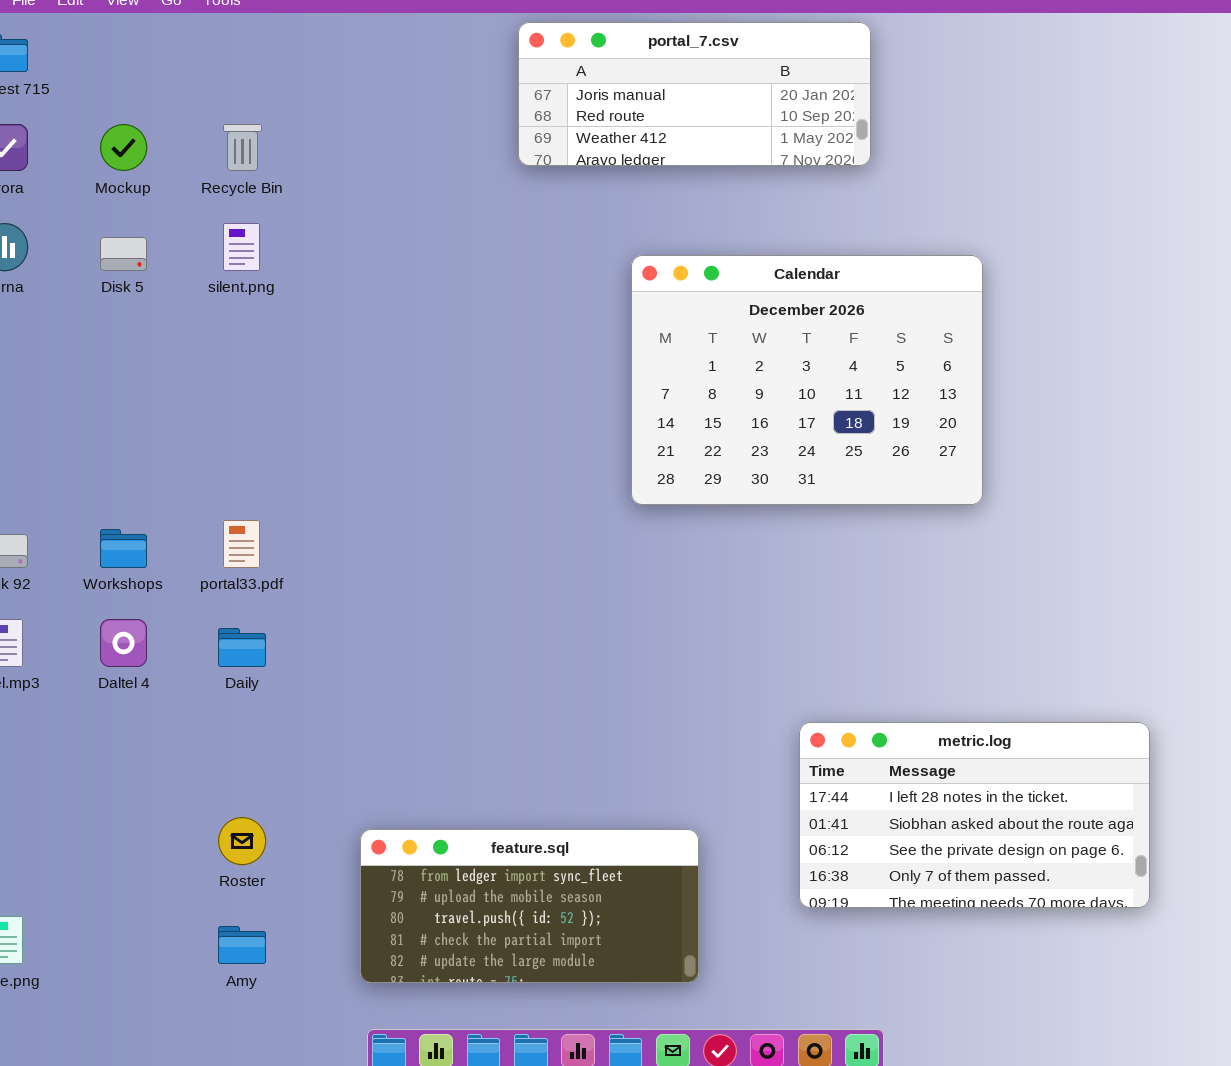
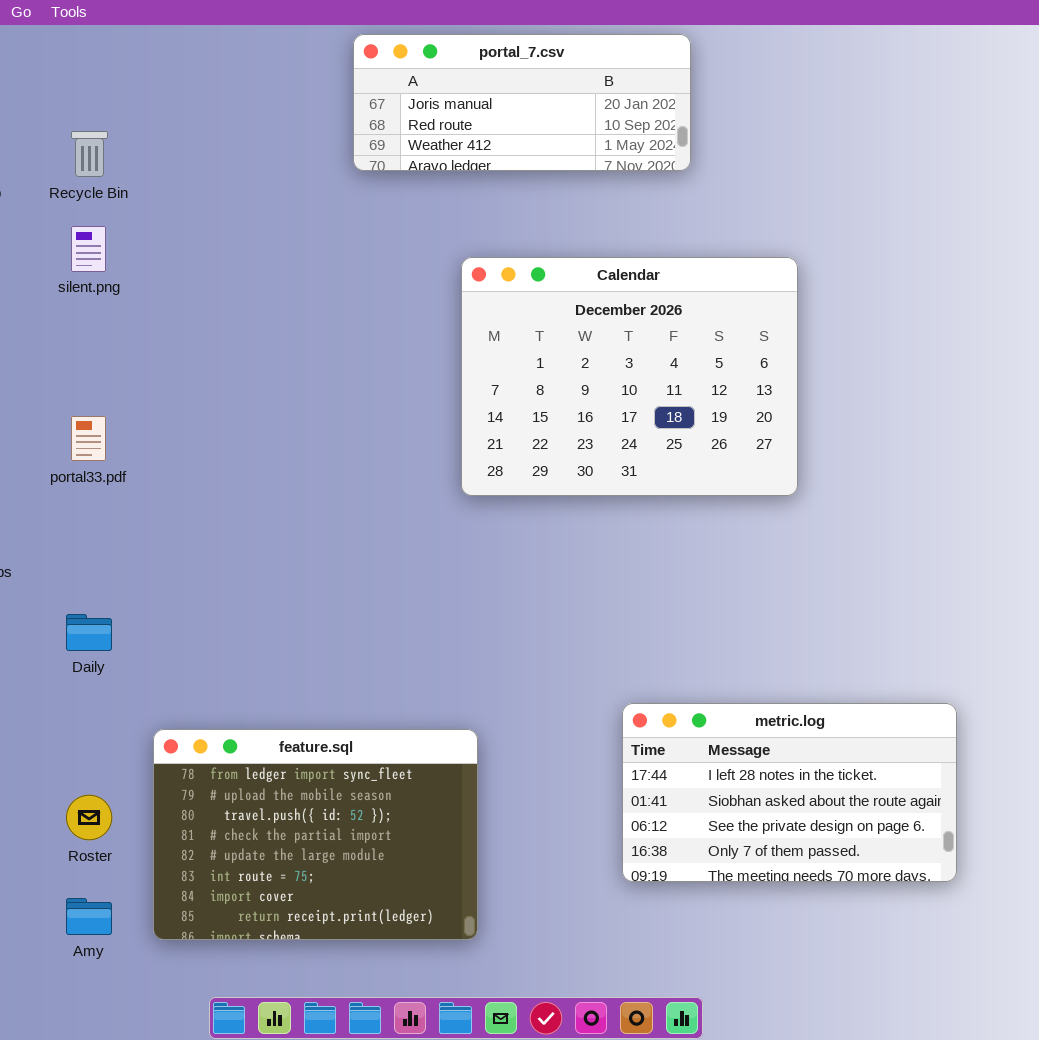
portal33.pdf: [223,520,260,568] -> [71,416,106,461], moved
feature.sql: [360,829,699,983] -> [153,729,478,940], moved, resized

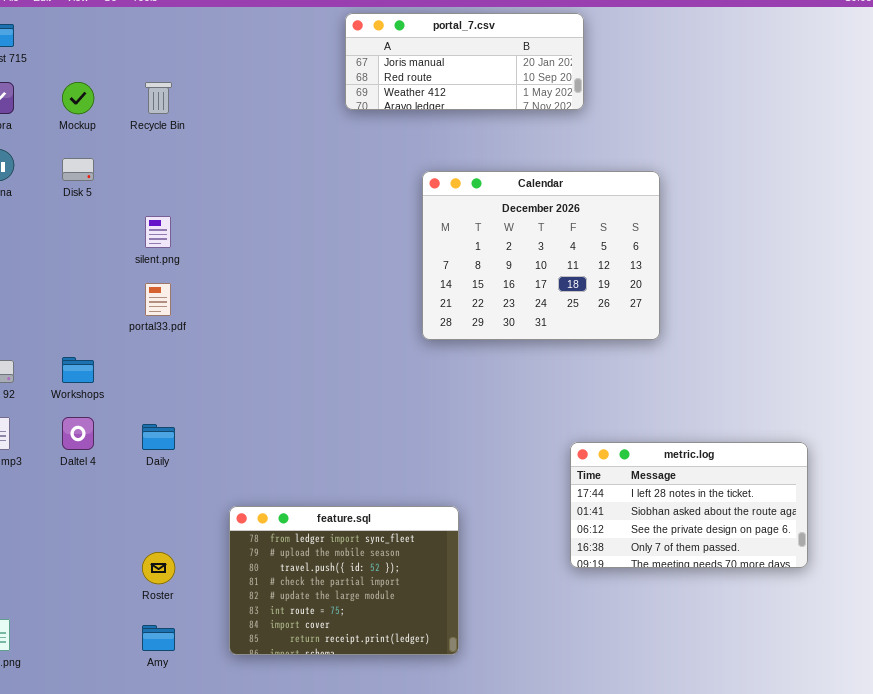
silent.png: [71,226,106,272] -> [145,216,171,248], moved
metric.log: [622,703,957,882] -> [570,442,808,568], moved
feature.sql: [153,729,478,940] -> [229,506,459,655], moved

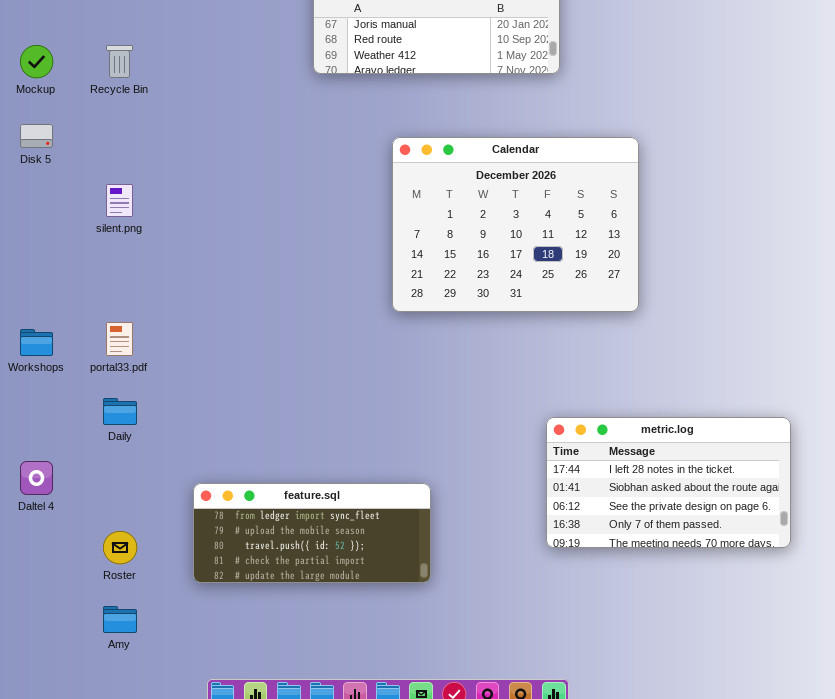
portal33.pdf: [145,283,171,316] -> [106,322,133,356], moved
Daltel 4: [62,417,94,450] -> [20,461,53,495], moved
feature.sql: [229,506,459,655] -> [193,483,431,583], resized

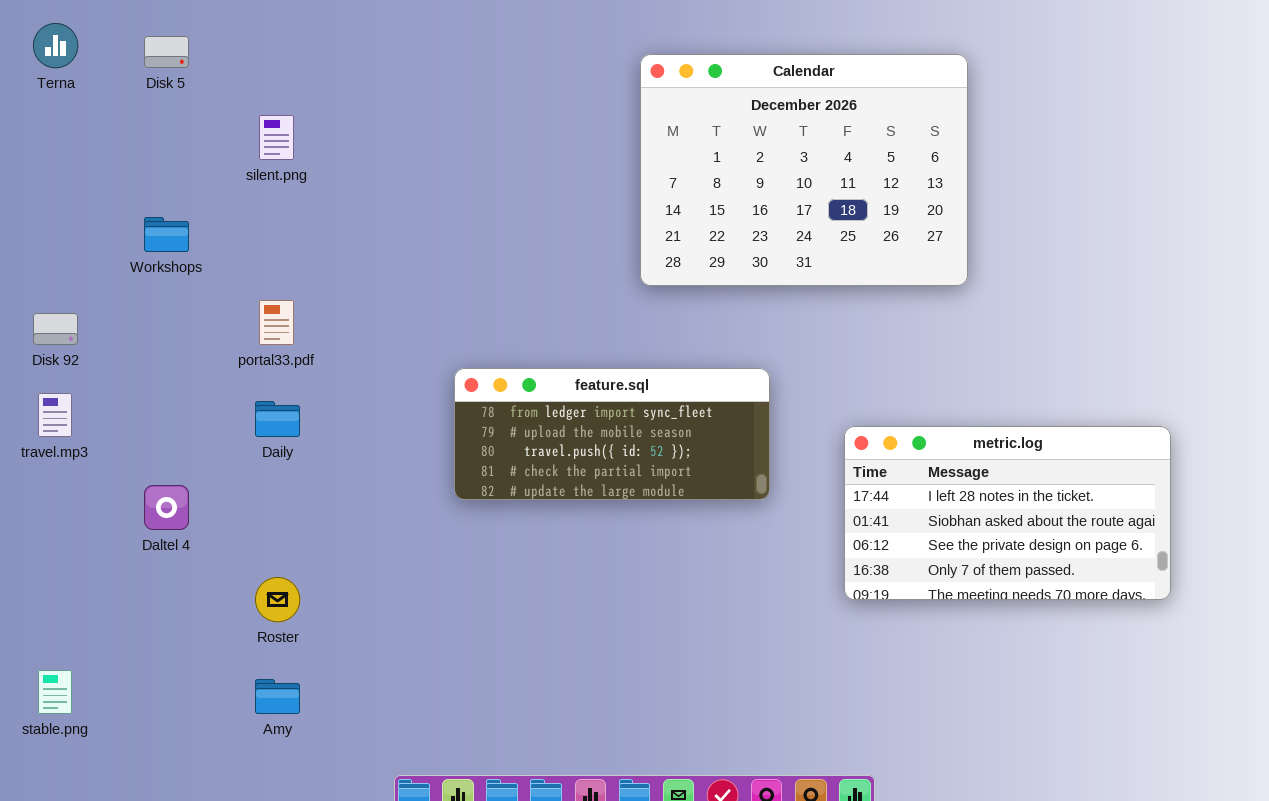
Workshops: [20,329,53,356] -> [144,217,189,252], moved
feature.sql: [193,483,431,583] -> [454,368,770,500], moved

